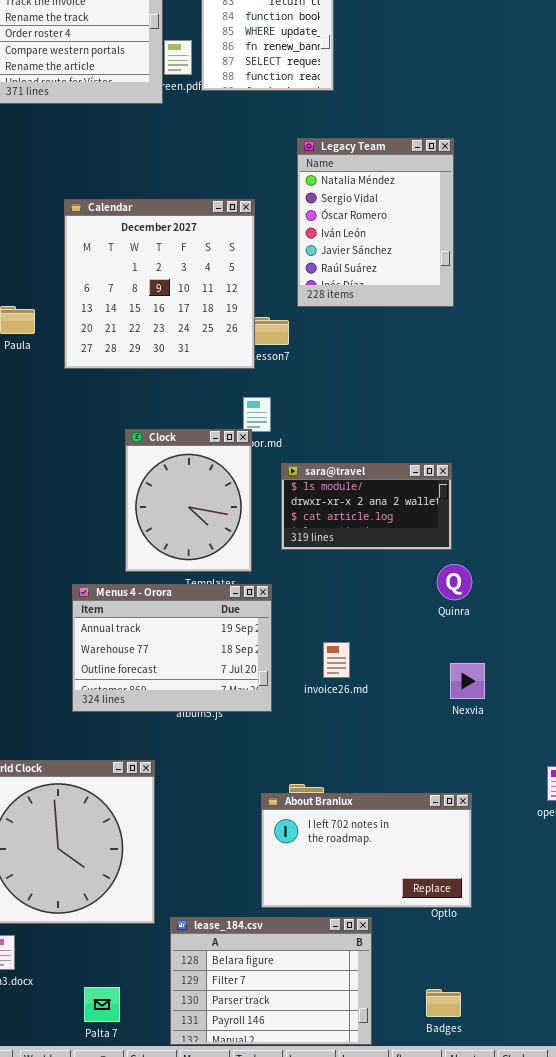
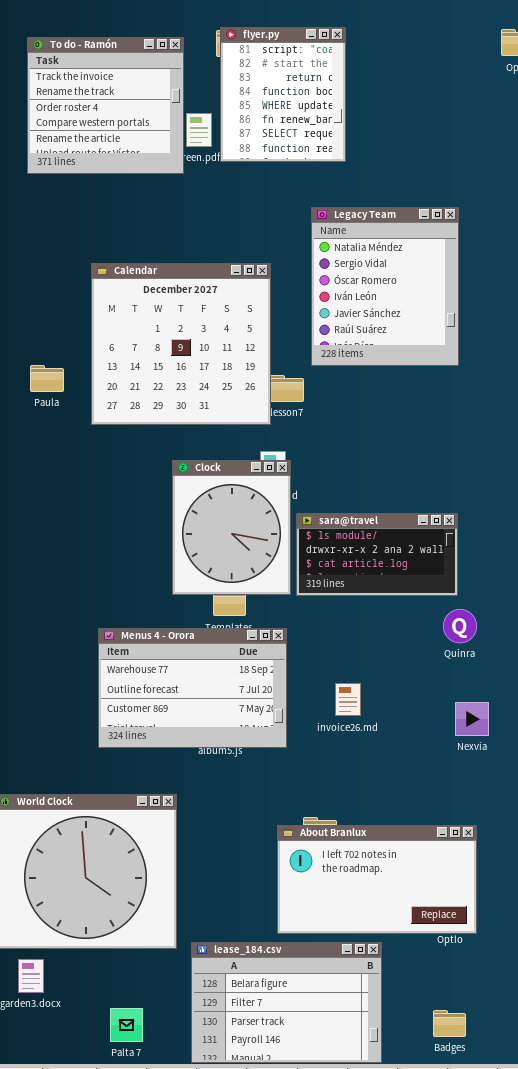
Clock: [125,429,252,572] -> [172,460,291,595], moved
Menus 4 - Orora: [72,584,272,712] -> [98,628,287,748], scrolled down 1 row

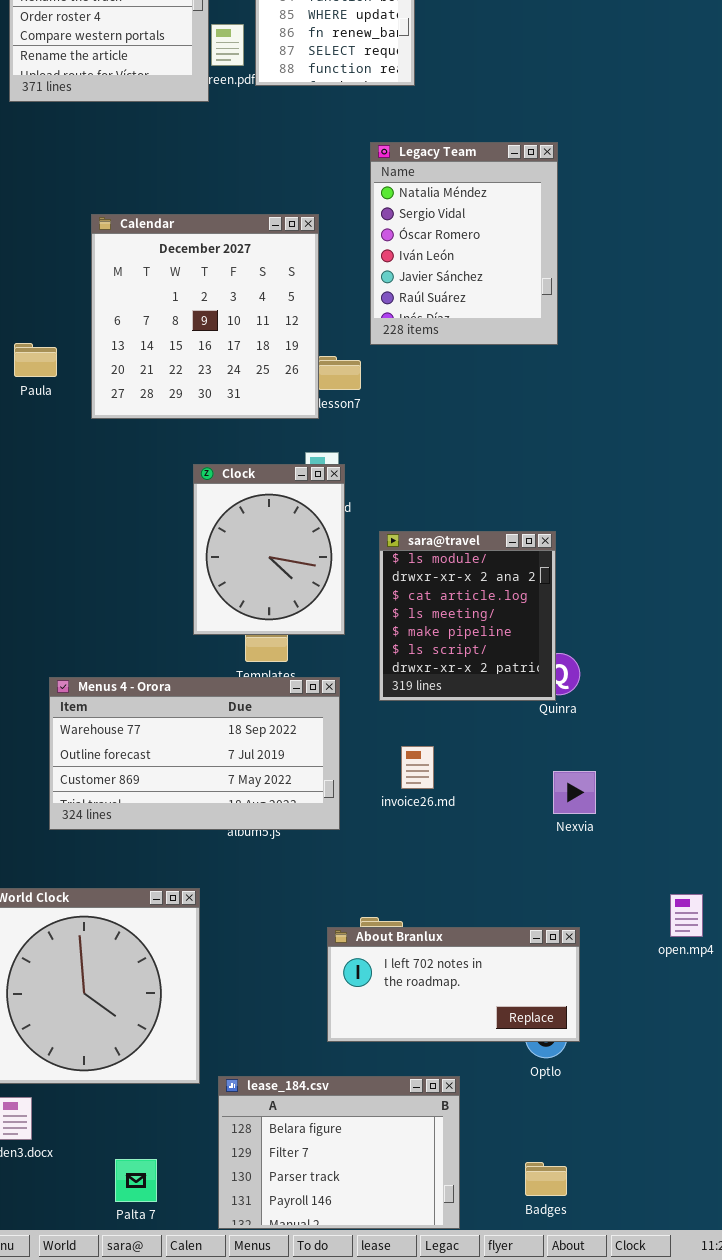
sara@travel: [296,513,458,596] -> [379,531,556,701], resized
Menus 4 - Orora: [98,628,287,748] -> [49,677,340,830], resized
About Branlux: [277,825,477,934] -> [327,927,580,1042], resized

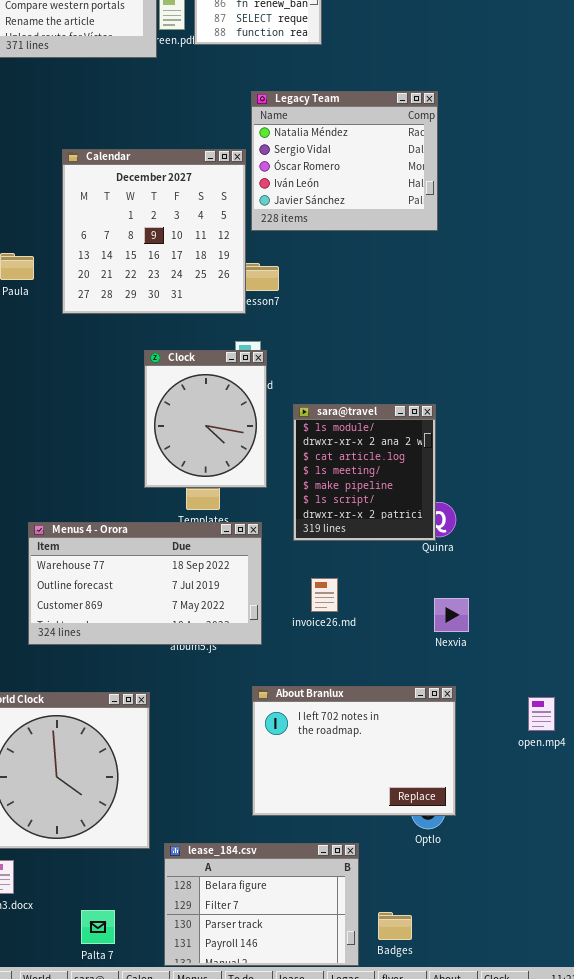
Legacy Team: [370,142,558,345] -> [251,91,438,231], resized
About Branlux: [327,927,580,1042] -> [252,686,456,816], resized
Badges: [525,1162,567,1196] -> [378,912,412,940], moved

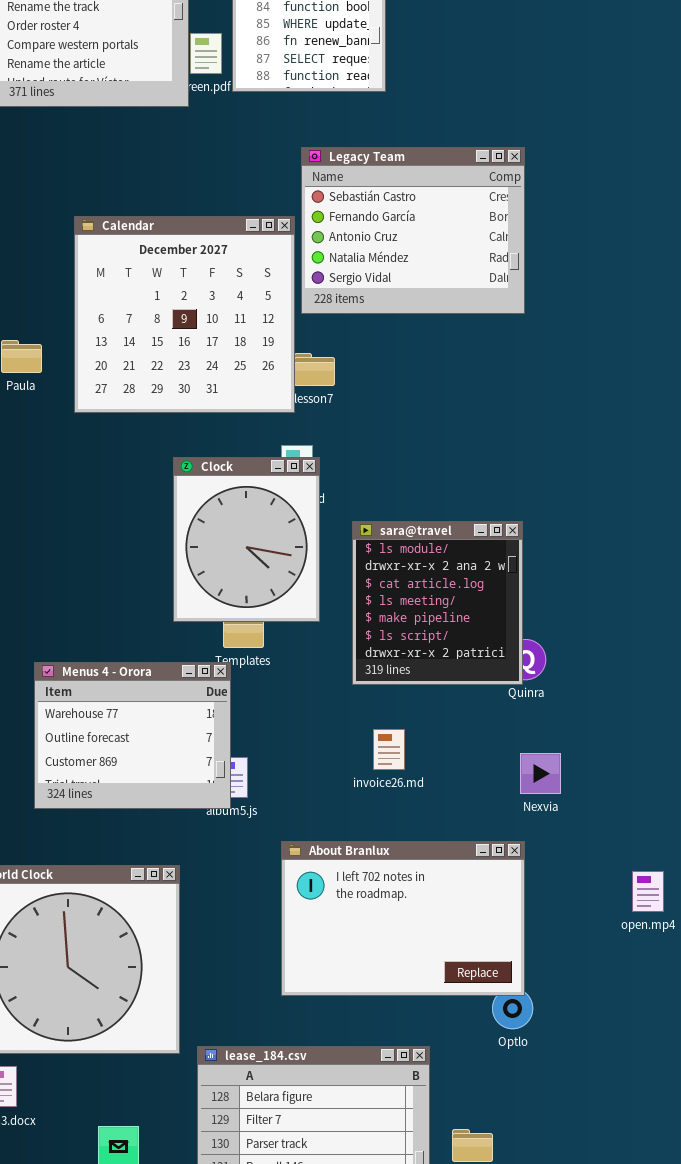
Legacy Team: [251,91,438,231] -> [301,147,525,314], scrolled up 3 rows
Menus 4 - Orora: [28,522,262,645] -> [34,662,231,809], resized
About Branlux: [252,686,456,816] -> [281,841,525,996], moved

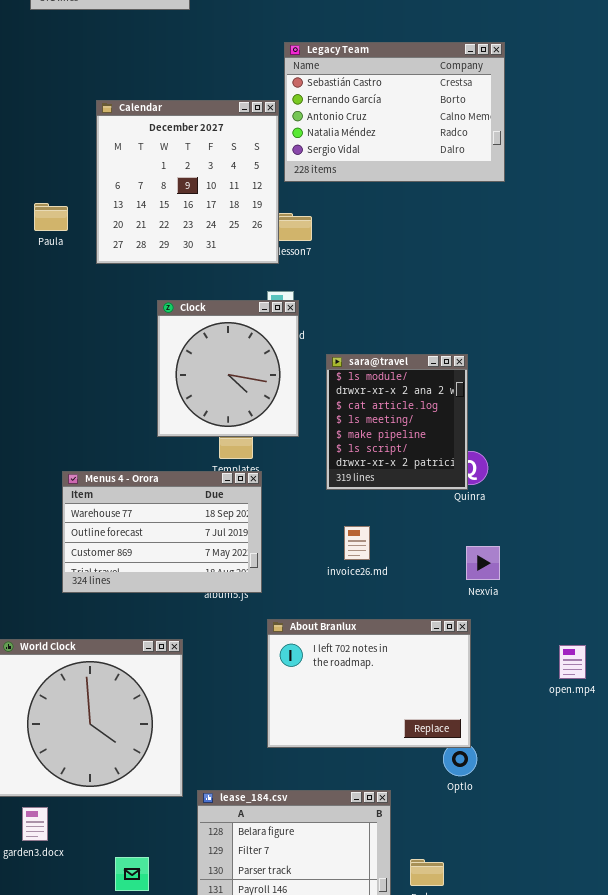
Legacy Team: [301,147,525,314] -> [284,42,505,182], resized
Clock: [173,457,320,622] -> [157,300,299,437], resized
Menus 4 - Orora: [34,662,231,809] -> [62,471,262,593], resized

